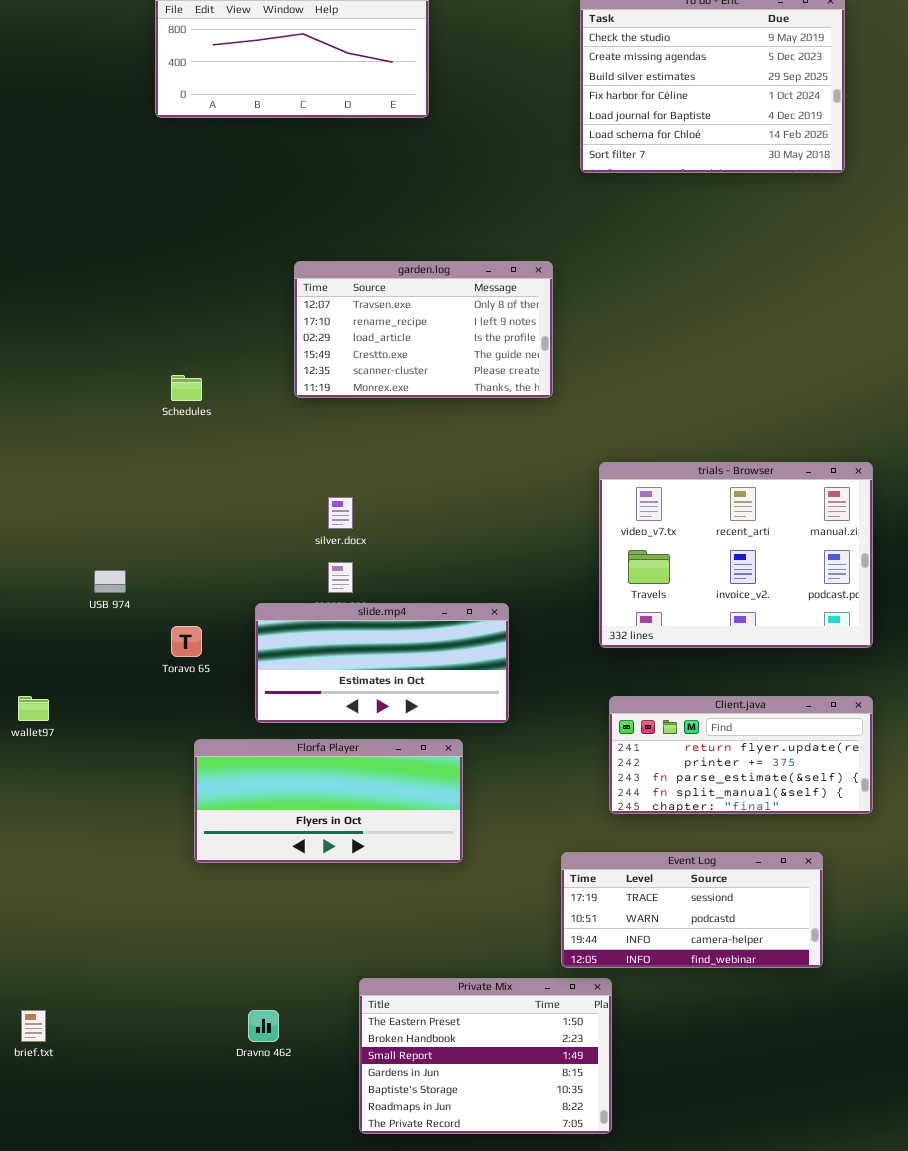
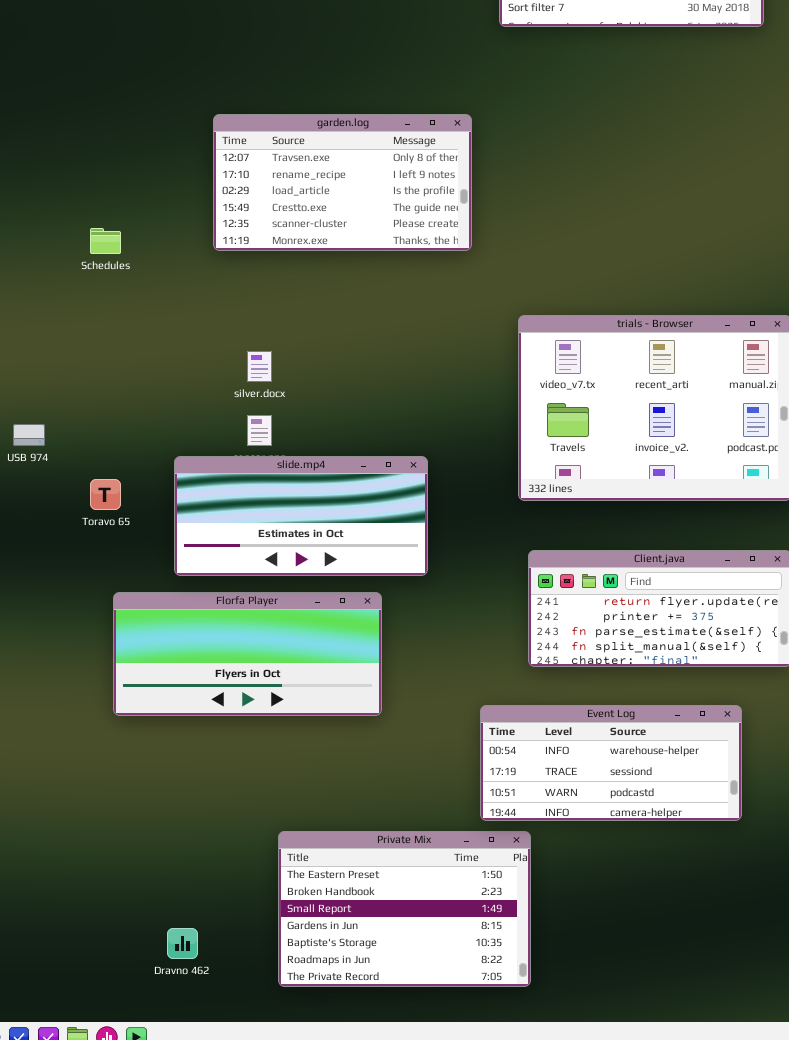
Event Log: [561,852,823,968] -> [480,705,742,821], scrolled up 1 row
Dravno 462: [248,1010,279,1042] -> [167,928,198,959], moved

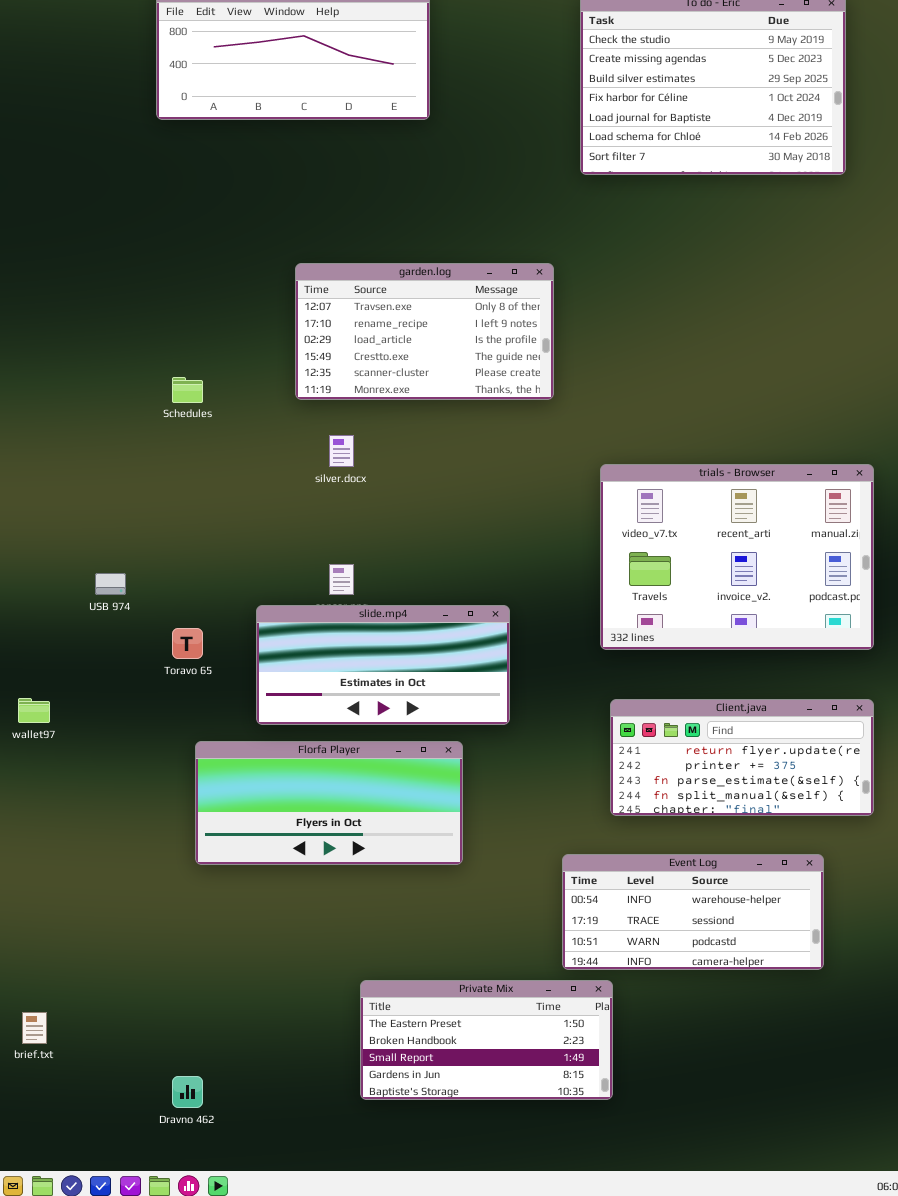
silver.docx: [247,351,272,382] -> [329,435,354,467], moved
Private Mix: [278,831,531,987] -> [360,980,613,1100], resized
Dravno 462: [167,928,198,959] -> [172,1076,203,1108], moved

